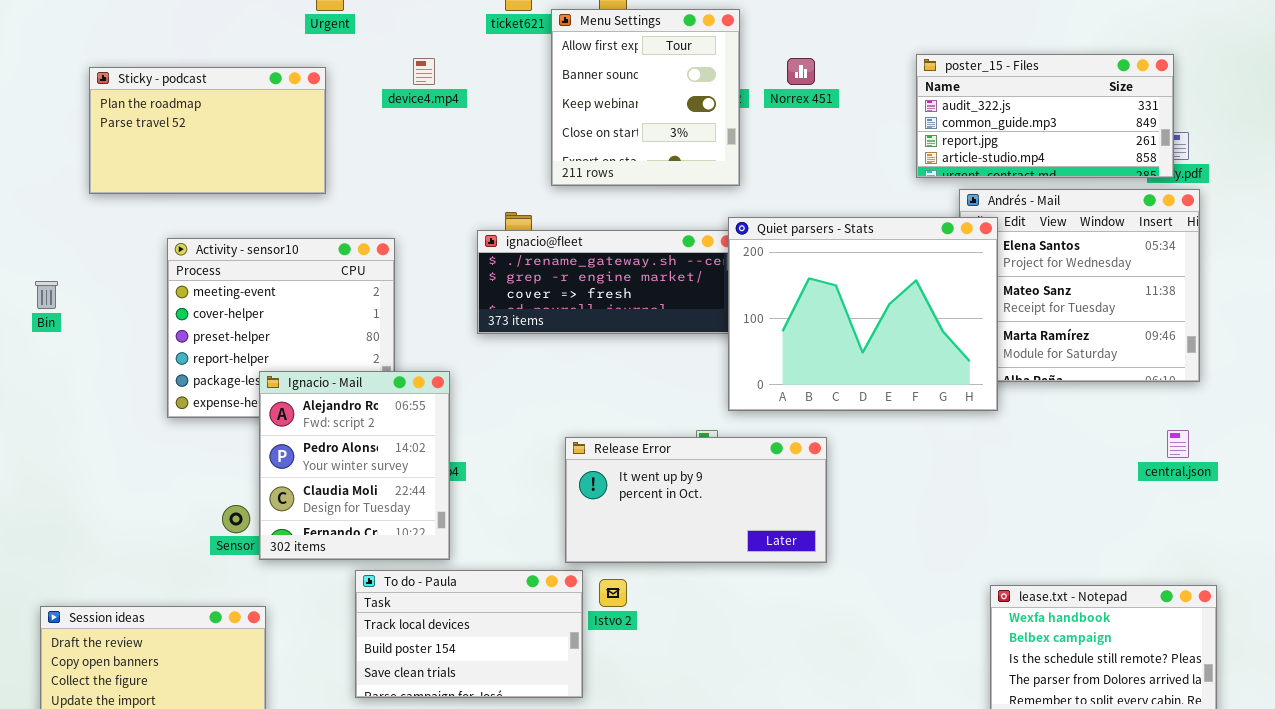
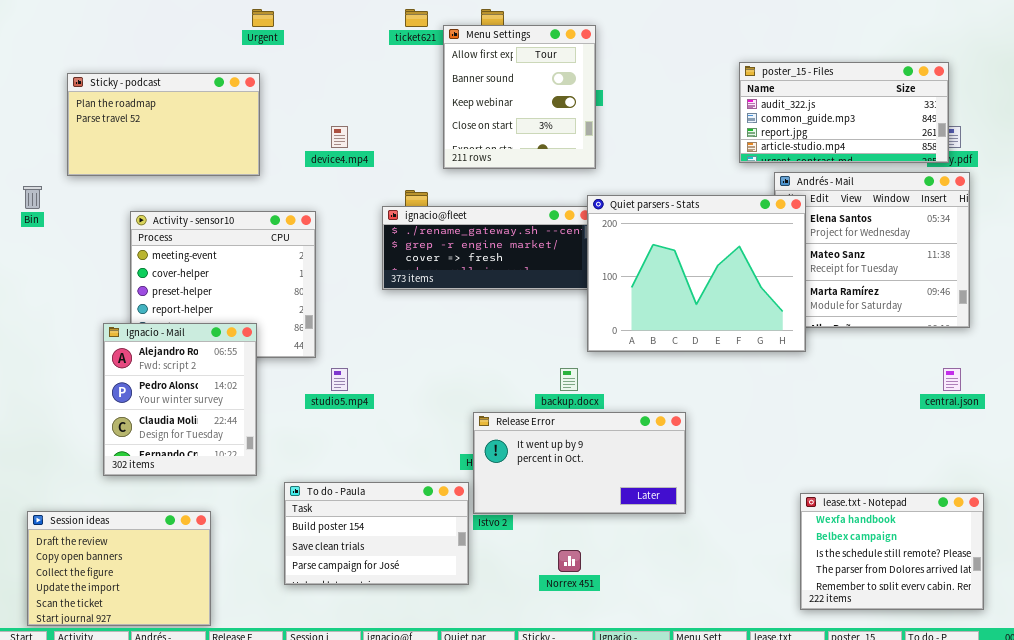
device4.mp4: [413,58,435,85] -> [331,126,348,148], moved
Norrex 451: [787,58,815,85] -> [558,550,581,572], moved
Bin: [35,281,58,309] -> [23,186,42,209], moved
Ignacio - Mail: [259,371,450,560] -> [103,323,257,476], moved
Release Error: [565,437,827,563] -> [473,412,686,514], moved
To do - Paula: [355,570,583,698] -> [284,482,469,585], scrolled down 1 row

